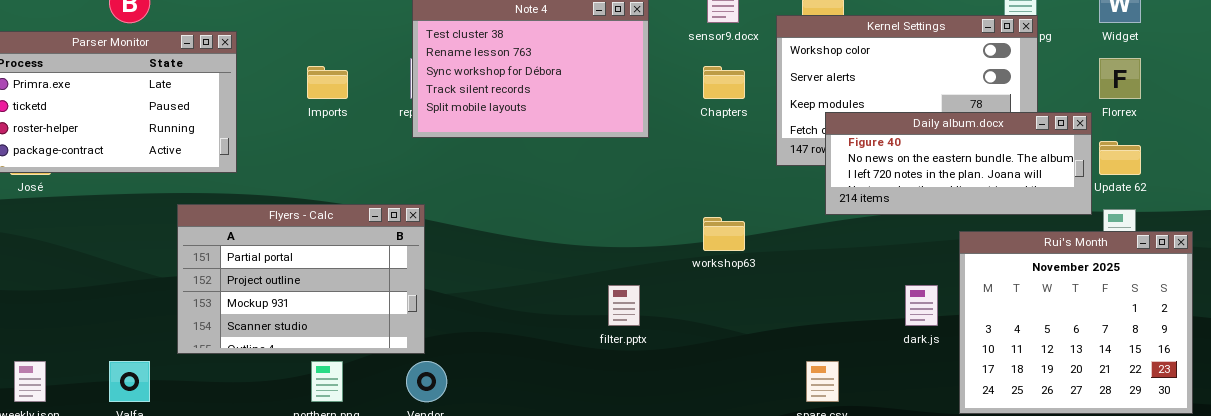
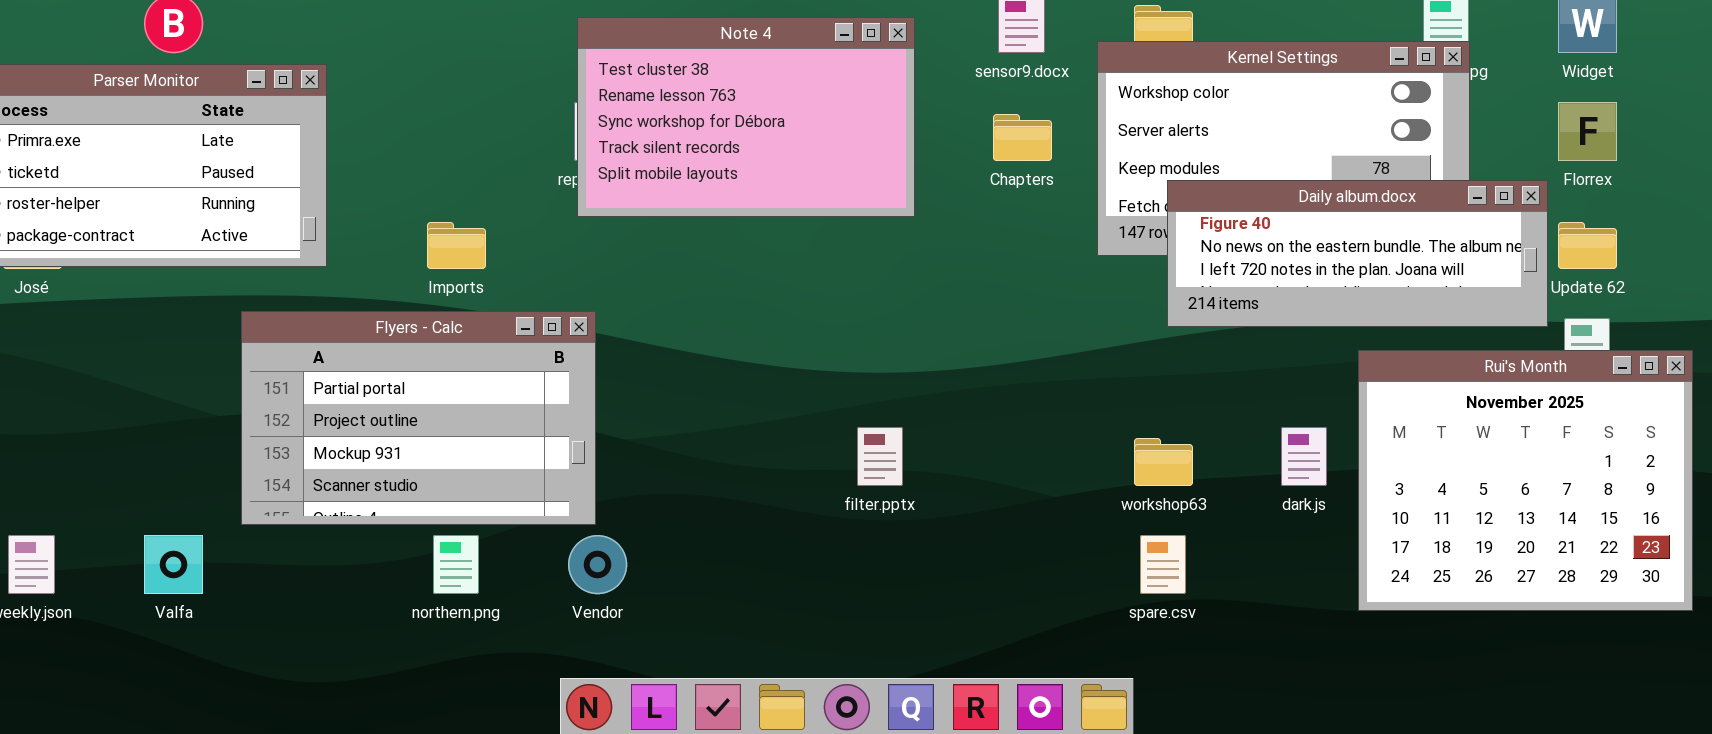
Imports: [307,66,348,99] -> [427,222,486,269], moved
workshop63: [703,217,745,251] -> [1134,438,1193,486], moved

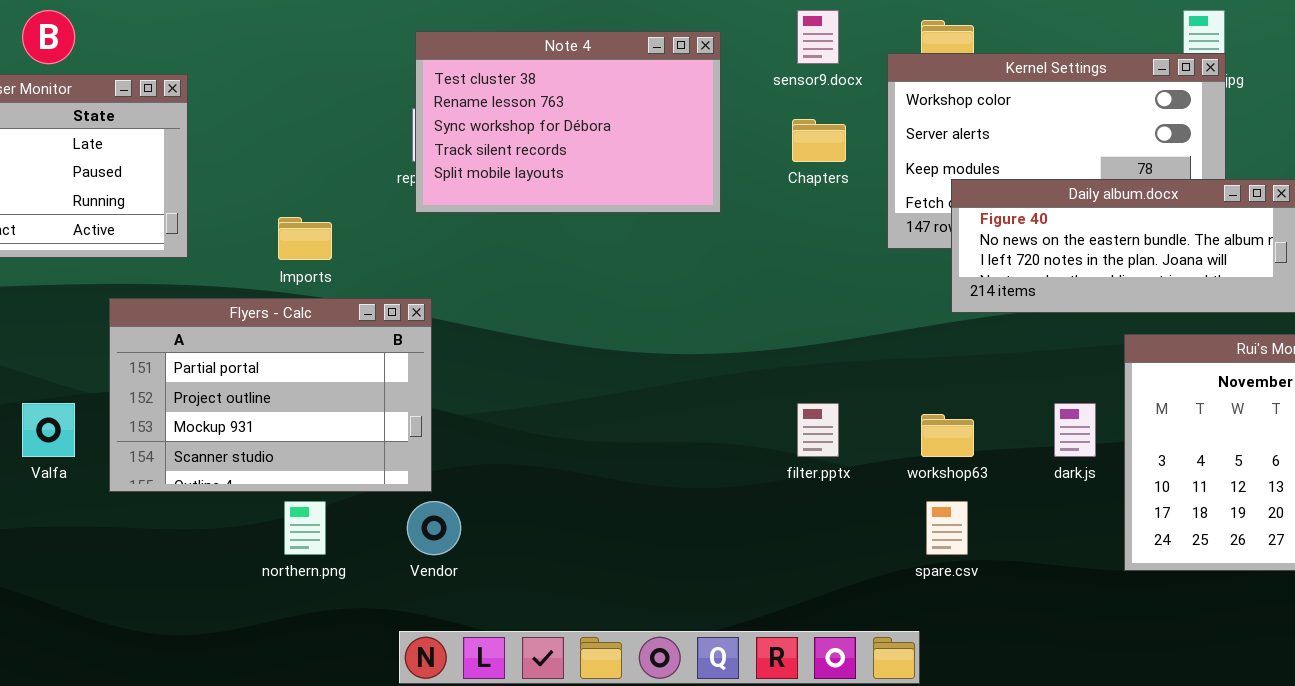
filter.pptx: [857,427,903,486] -> [797,403,839,457], moved
Valfa: [144,535,203,594] -> [22,403,75,457], moved

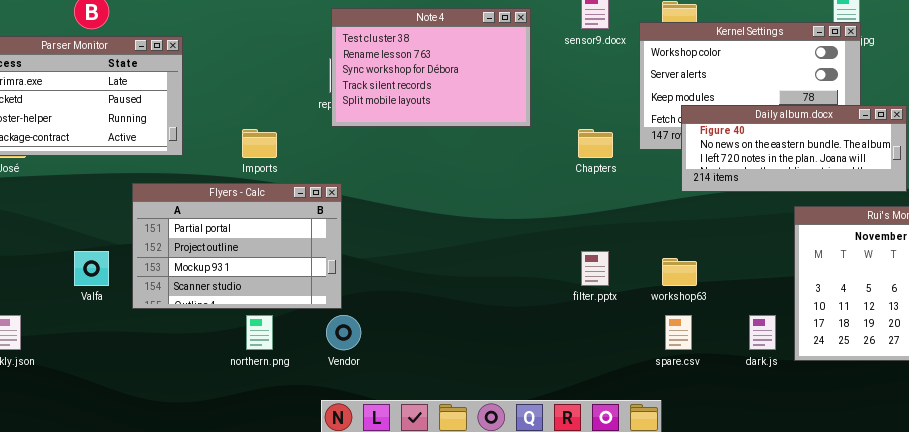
Chapters: [792,119,846,162] -> [578,129,613,158], moved
dark.js: [1054,403,1096,457] -> [749,315,776,350], moved

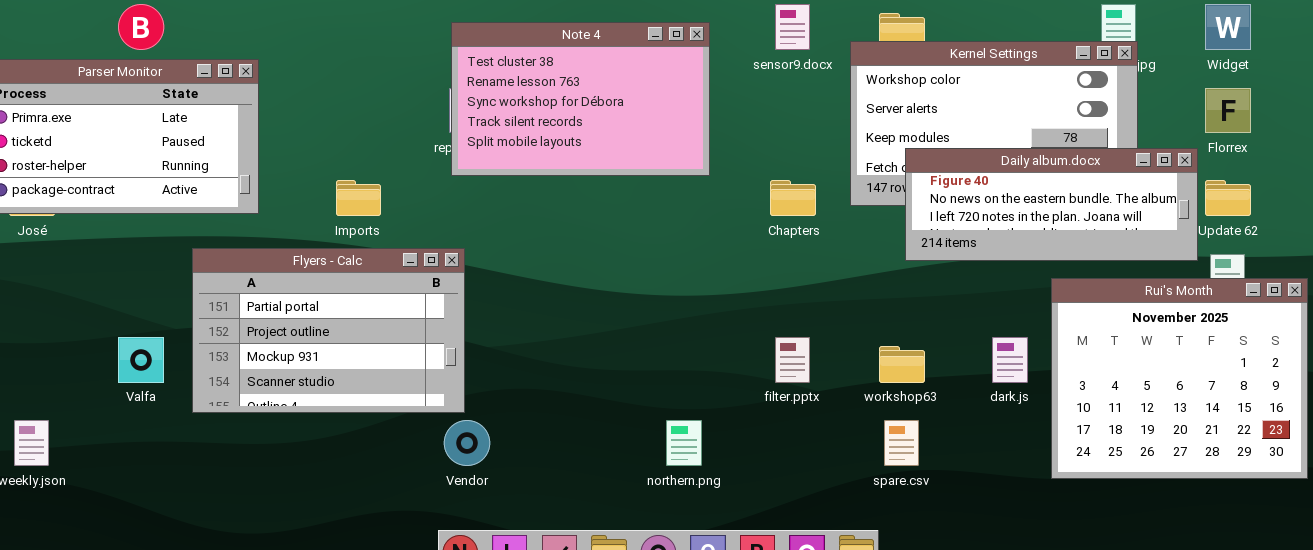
northern.png: [246,315,273,350] -> [666,420,702,466], moved
dark.js: [749,315,776,350] -> [992,337,1028,383], moved

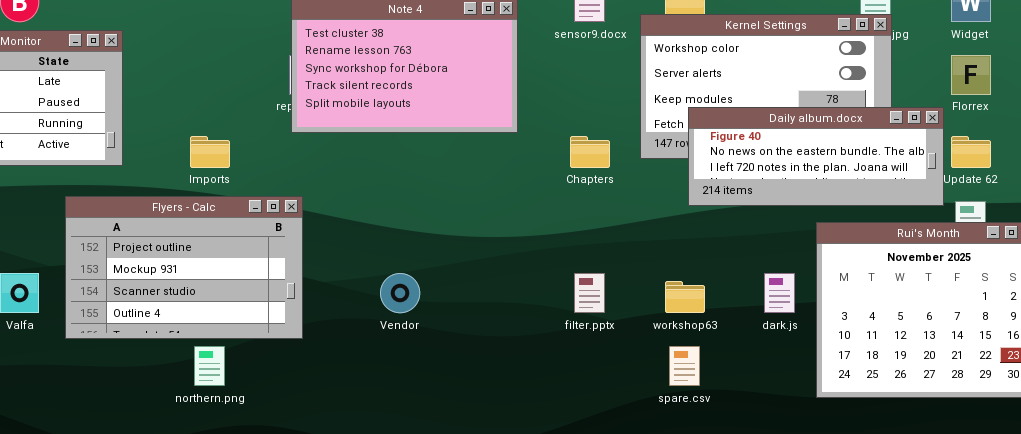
Flyers - Calc: [192,248,465,413] -> [65,196,303,339], scrolled down 1 row
Vendor: [444,420,490,466] -> [380,273,420,313], moved
northern.png: [666,420,702,466] -> [194,346,225,386], moved

